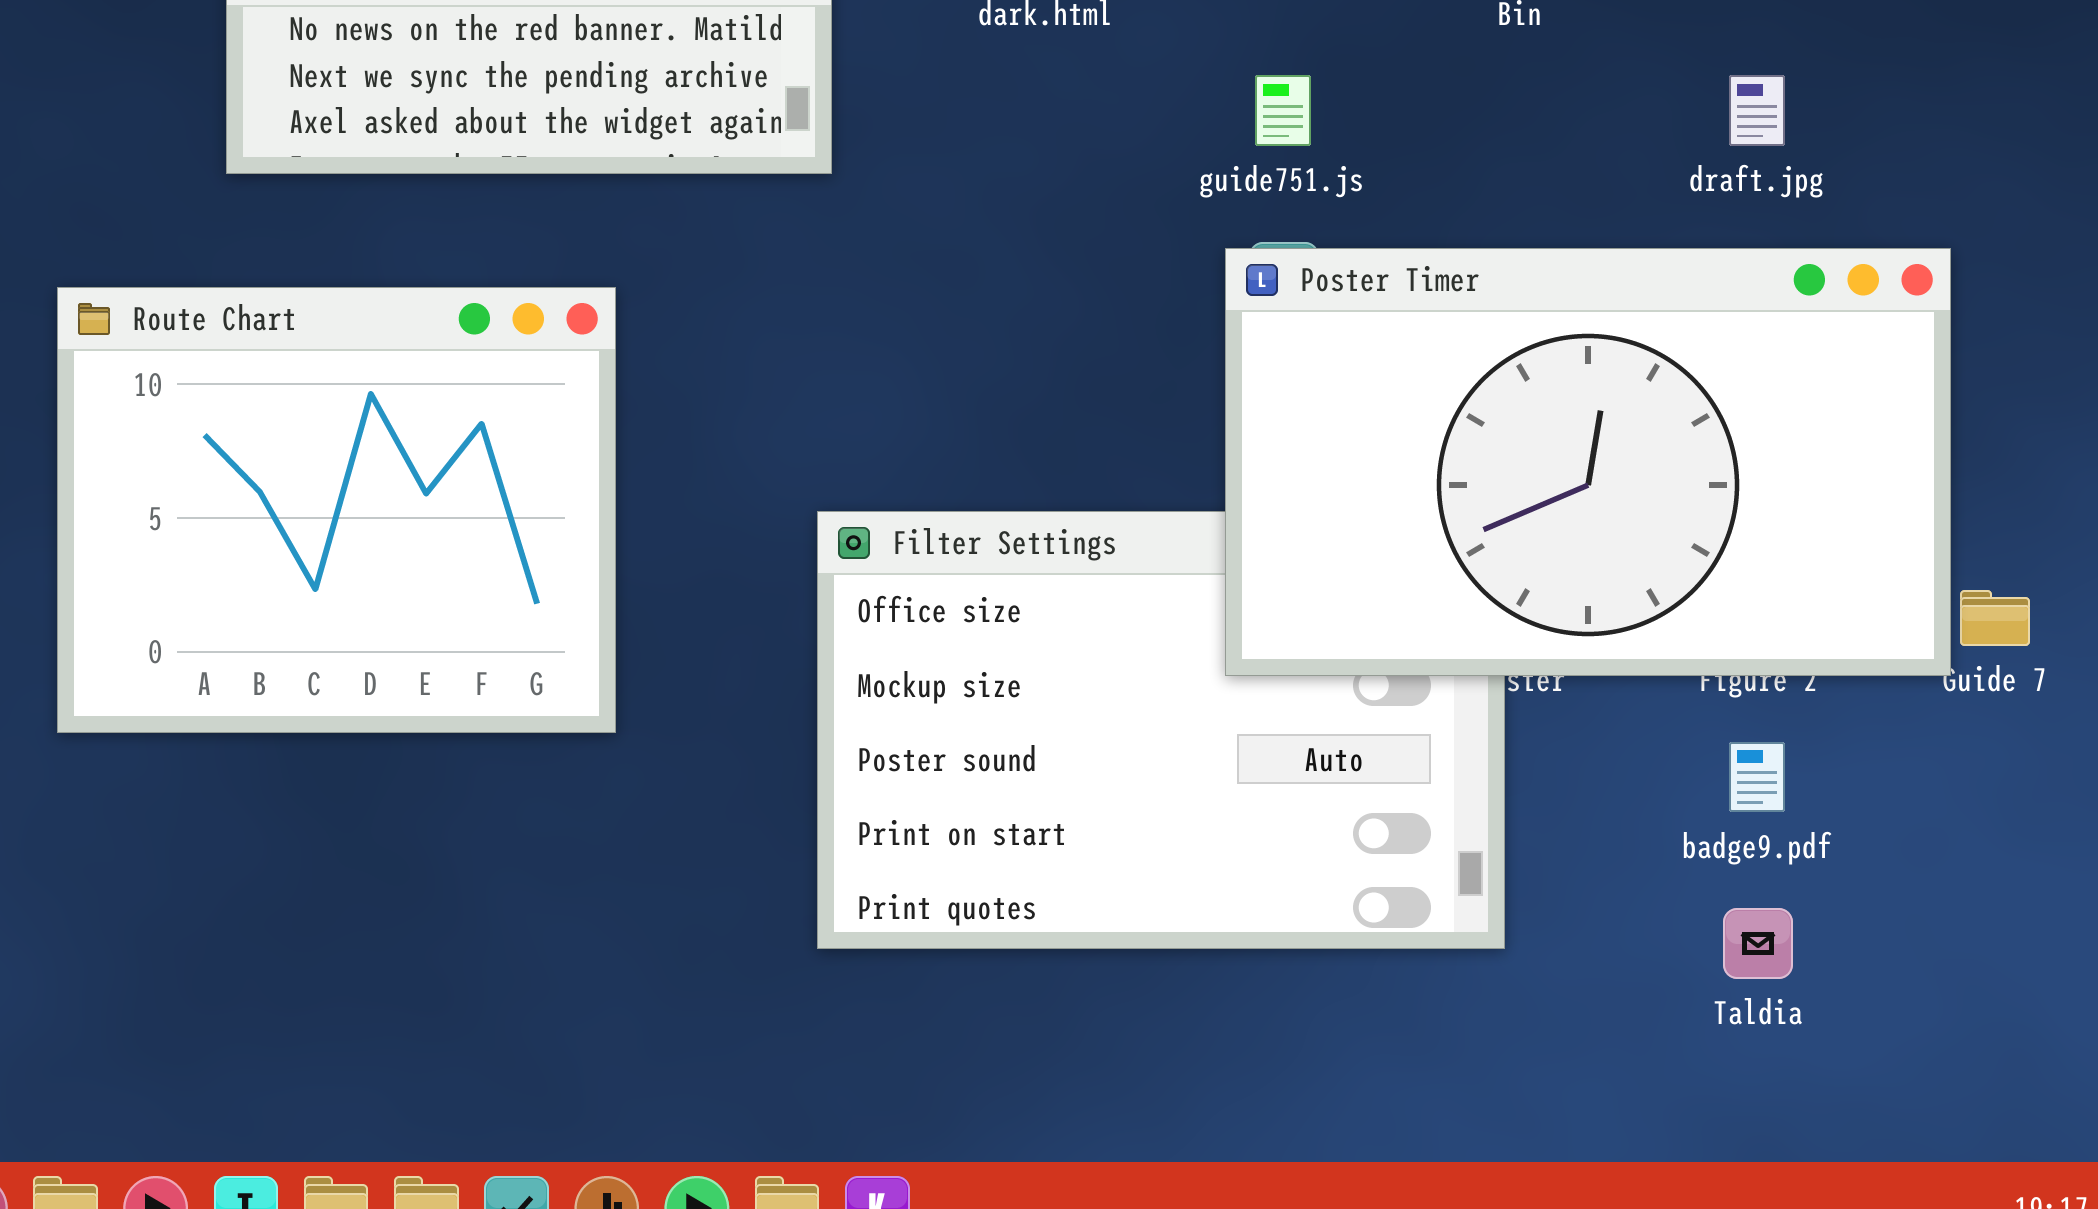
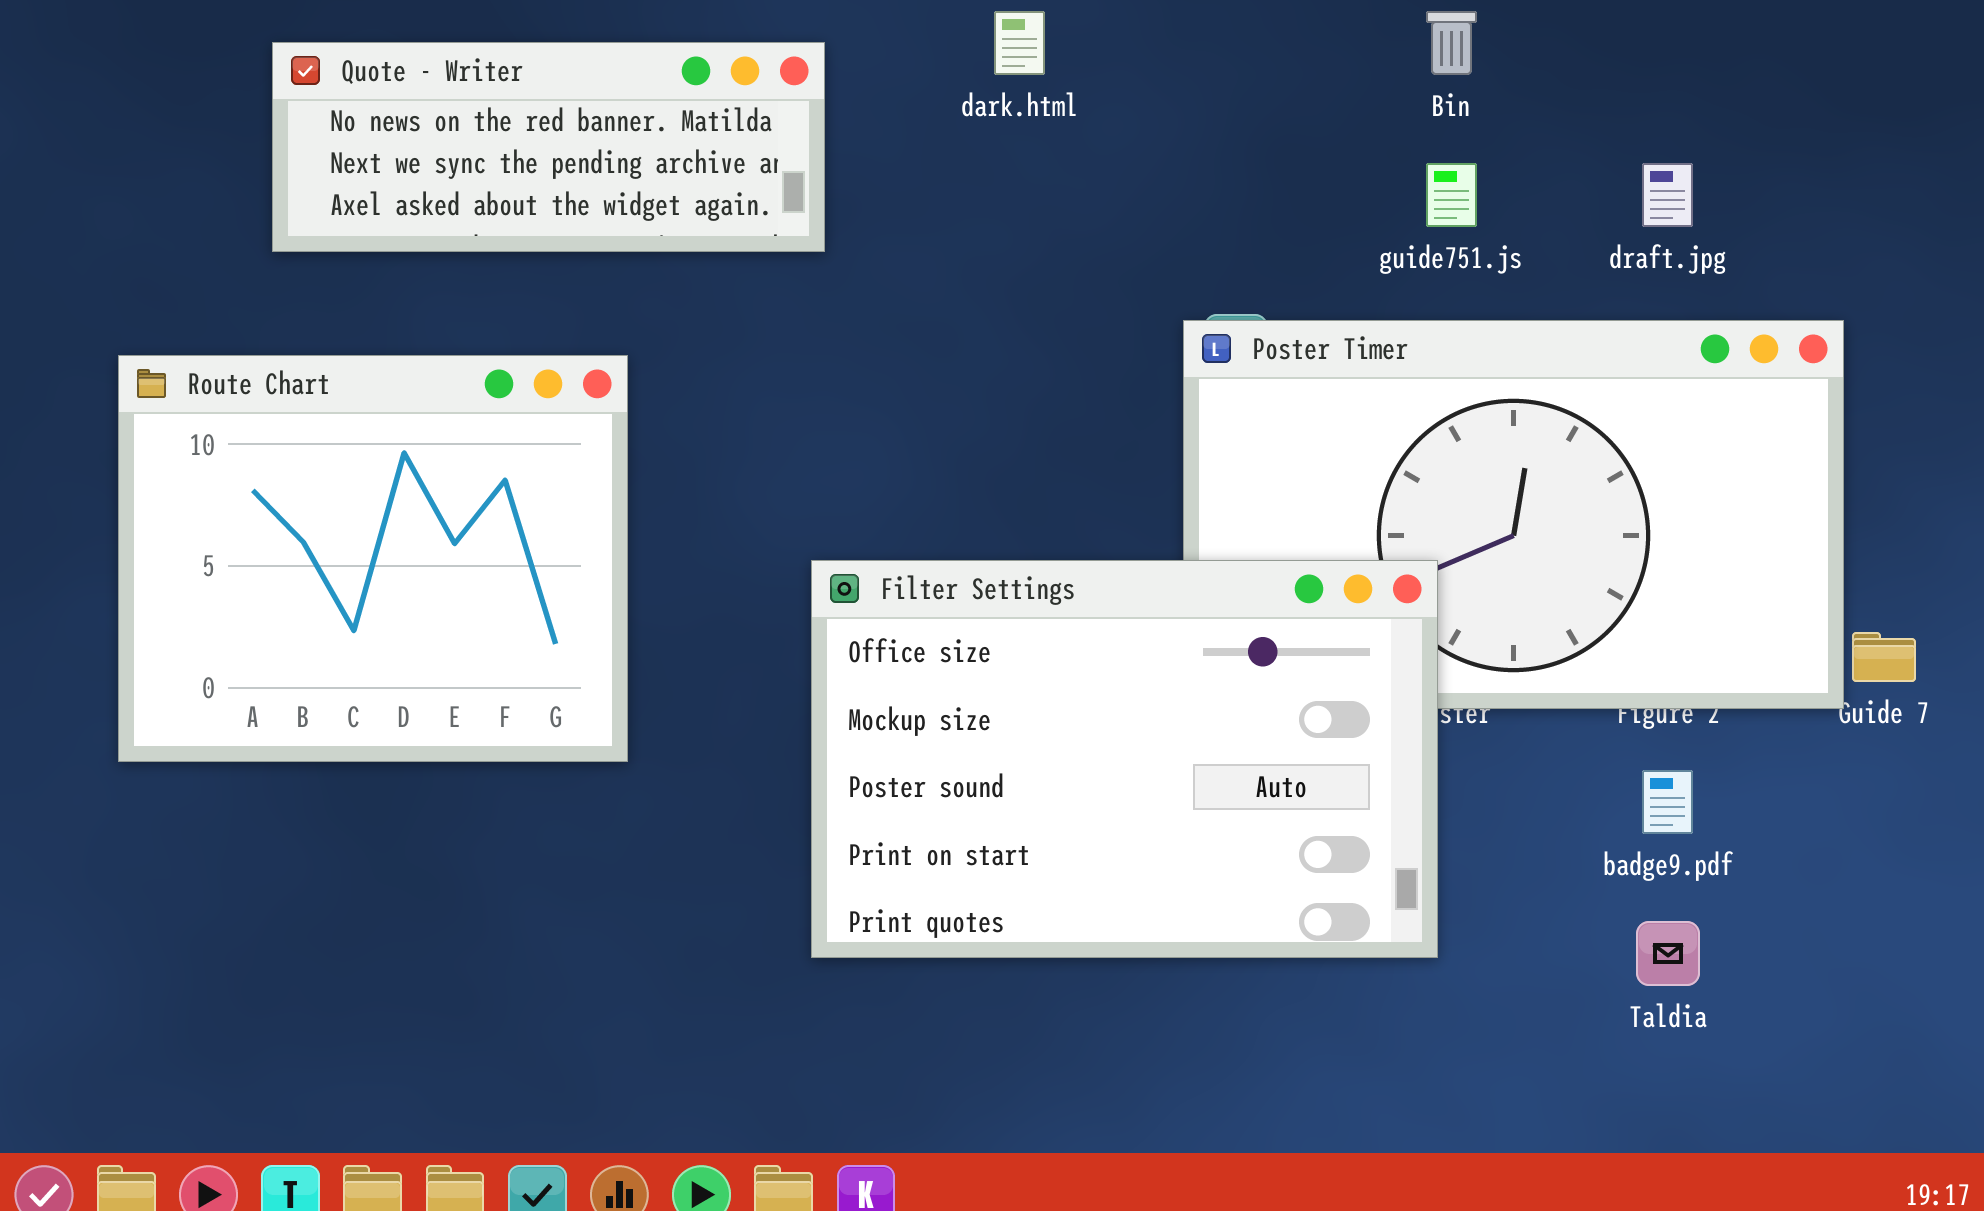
guide751.js: [1255,75,1311,146] -> [1426,163,1477,227], moved
Filter Settings: [817,511,1505,949] -> [811,560,1438,958], raised

